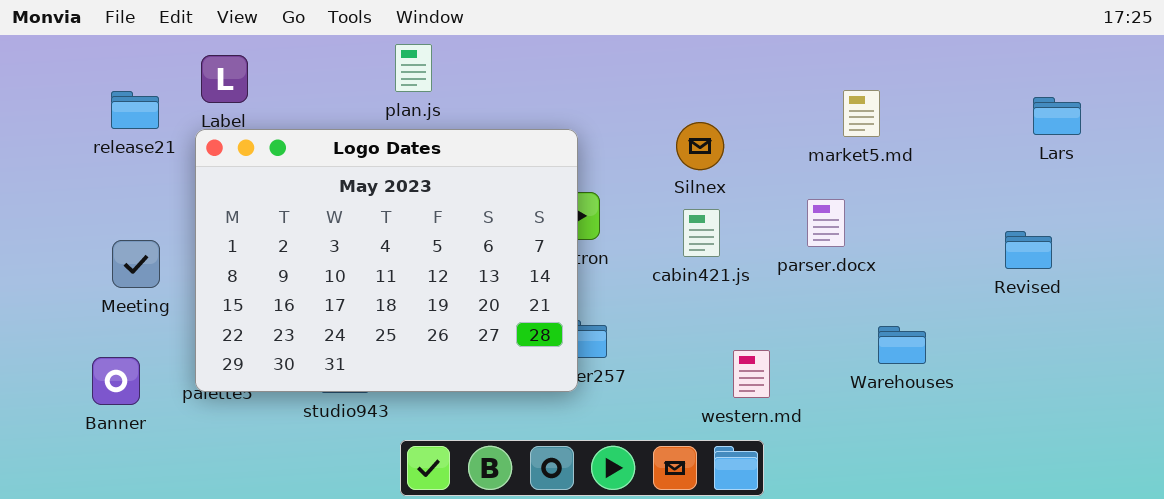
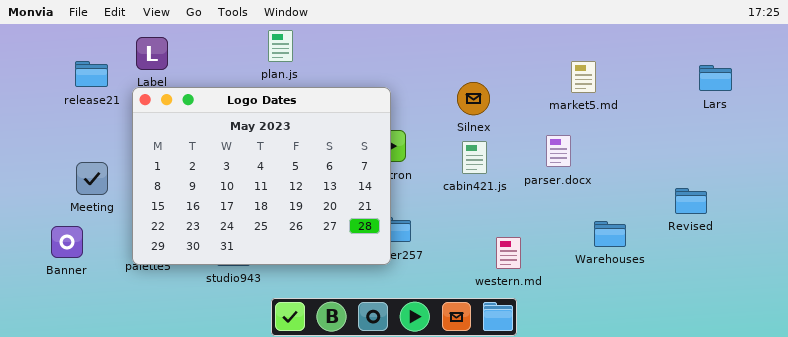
Revised: [1005,231,1052,269] -> [675,188,707,214], moved
Banner: [92,357,140,405] -> [51,226,83,258], moved

